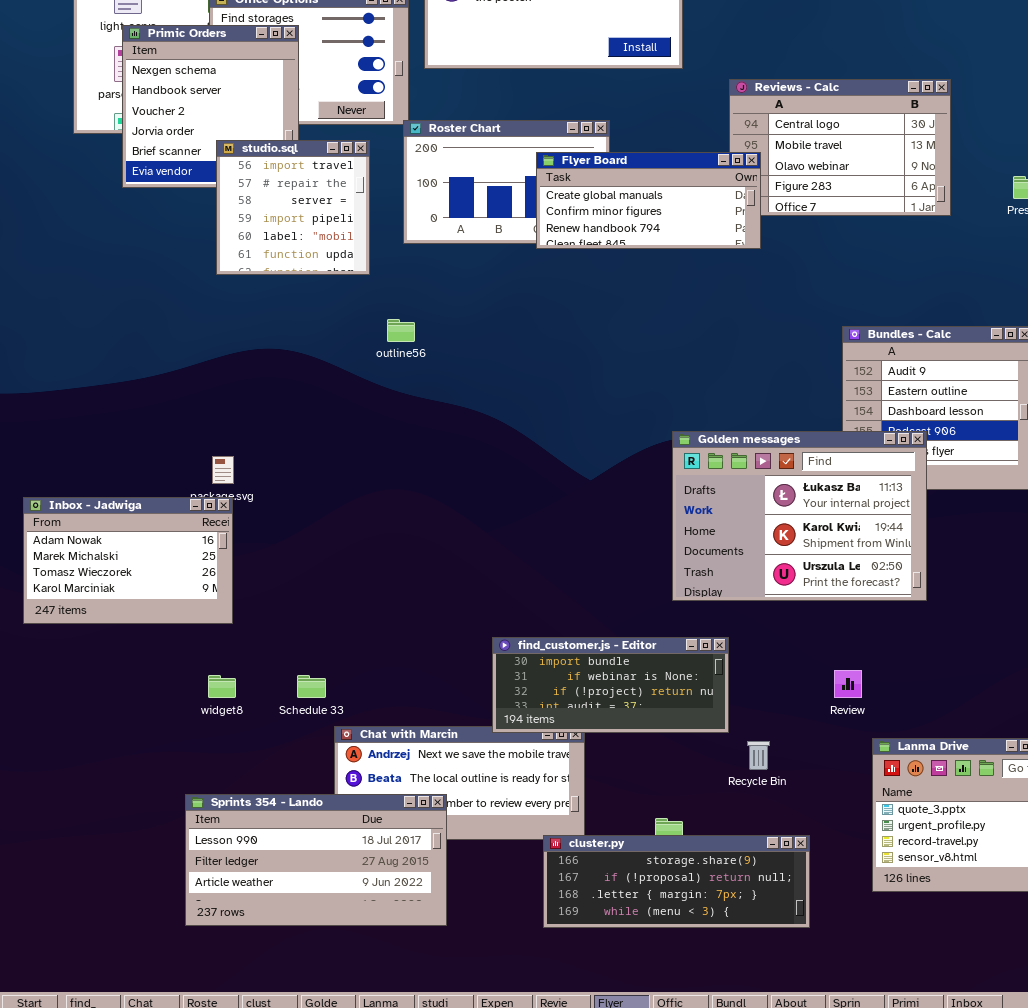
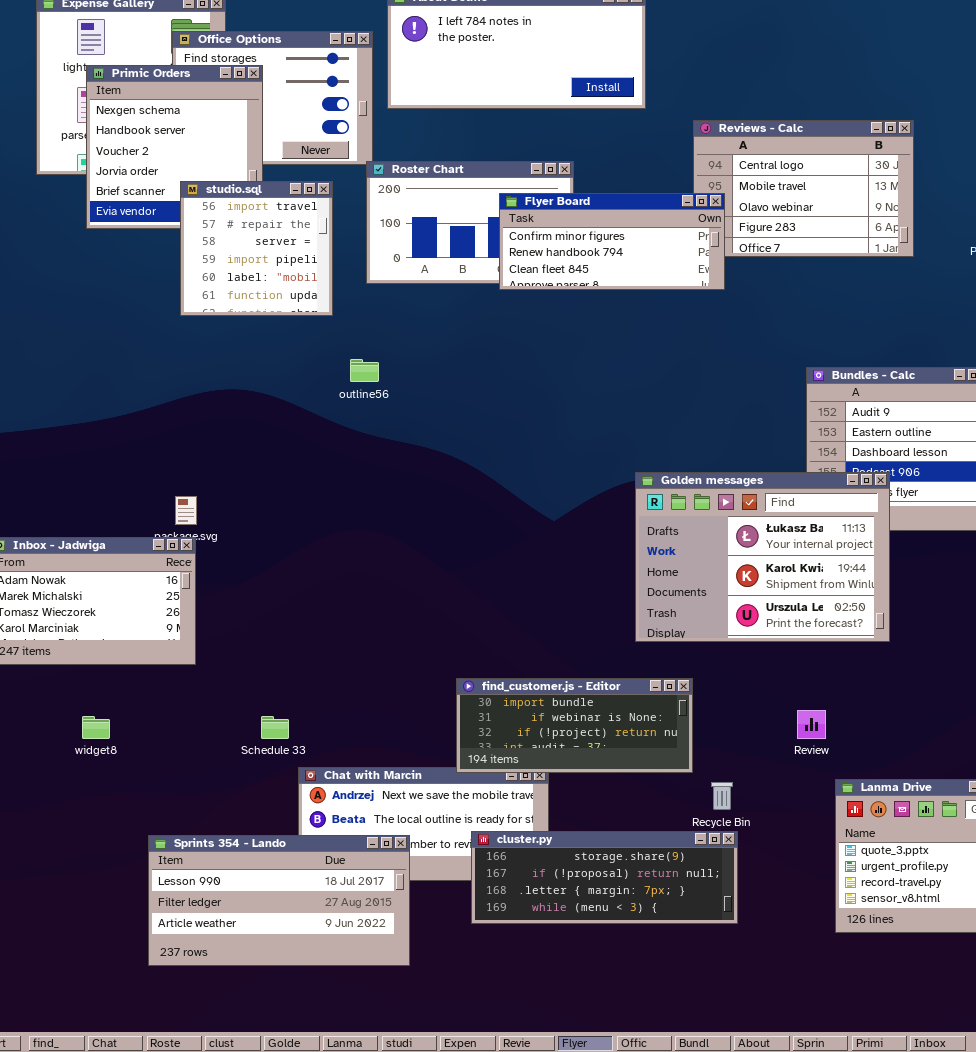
Flyer Board: [536,152,761,249] -> [499,193,725,290], scrolled down 1 row
widget8: [208,675,236,698] -> [82,716,110,739], moved
cluster.py: [543,835,810,928] -> [471,831,738,924], moved

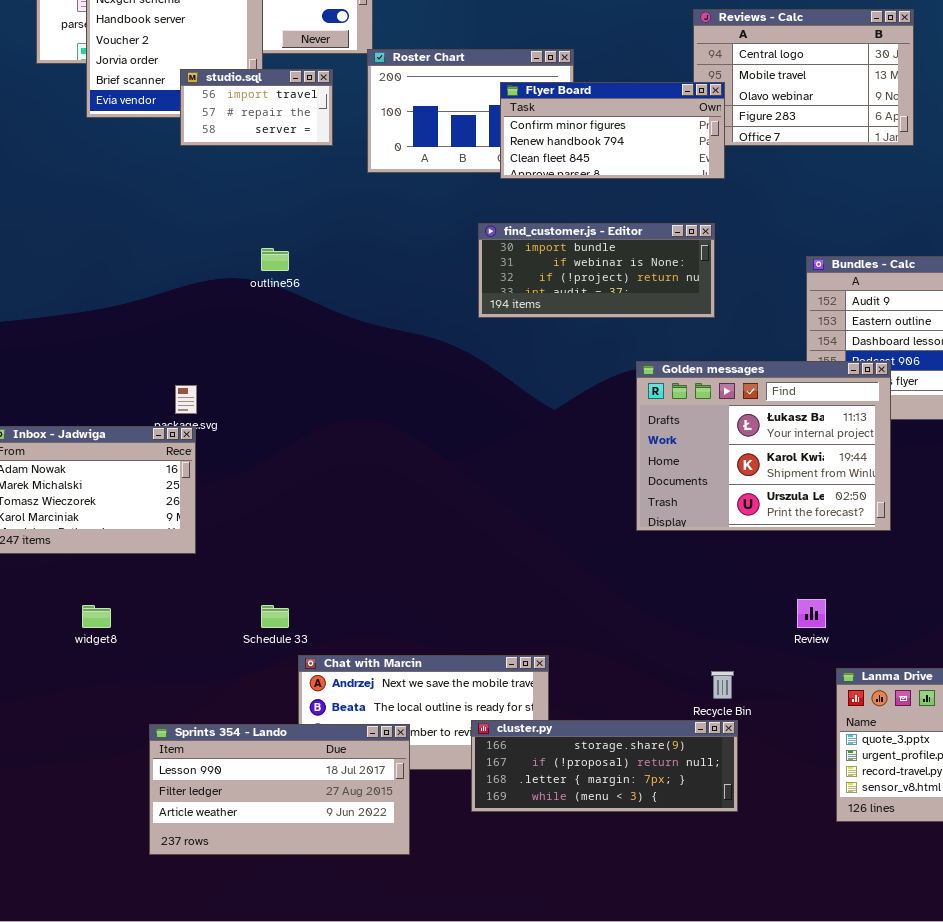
studio.sql: [180,181,333,316] -> [180,69,333,146], resized
outline56: [350,359,379,382] -> [261,248,289,271], moved
find_customer.js - Editor: [456,678,693,773] -> [478,223,715,318], moved

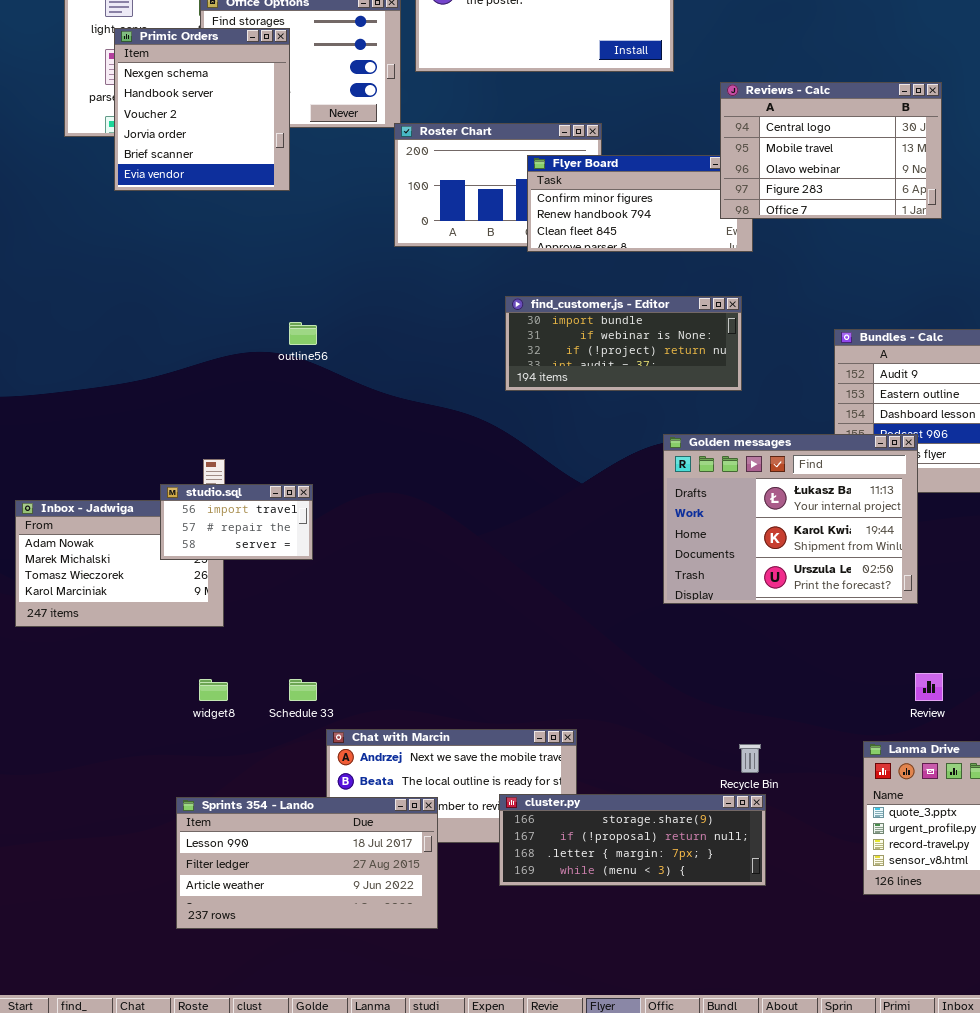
Reviews - Calc: [693,9,914,146] -> [720,82,942,219], raised
studio.sql: [180,69,333,146] -> [160,484,313,560], moved
Review: [797,599,826,628] -> [915,673,943,701], moved
widget8: [82,605,111,628] -> [199,679,228,701], moved

